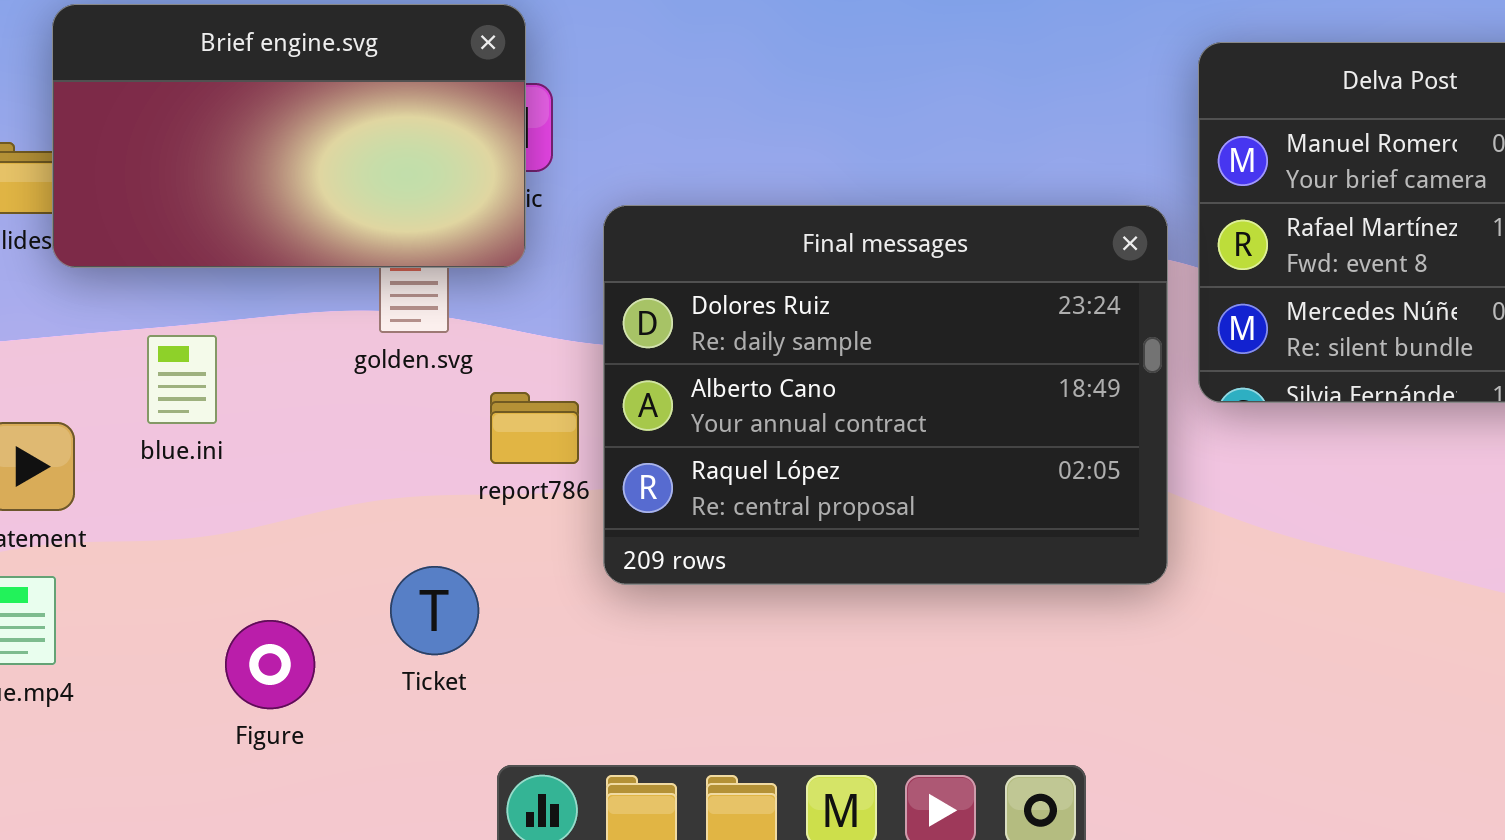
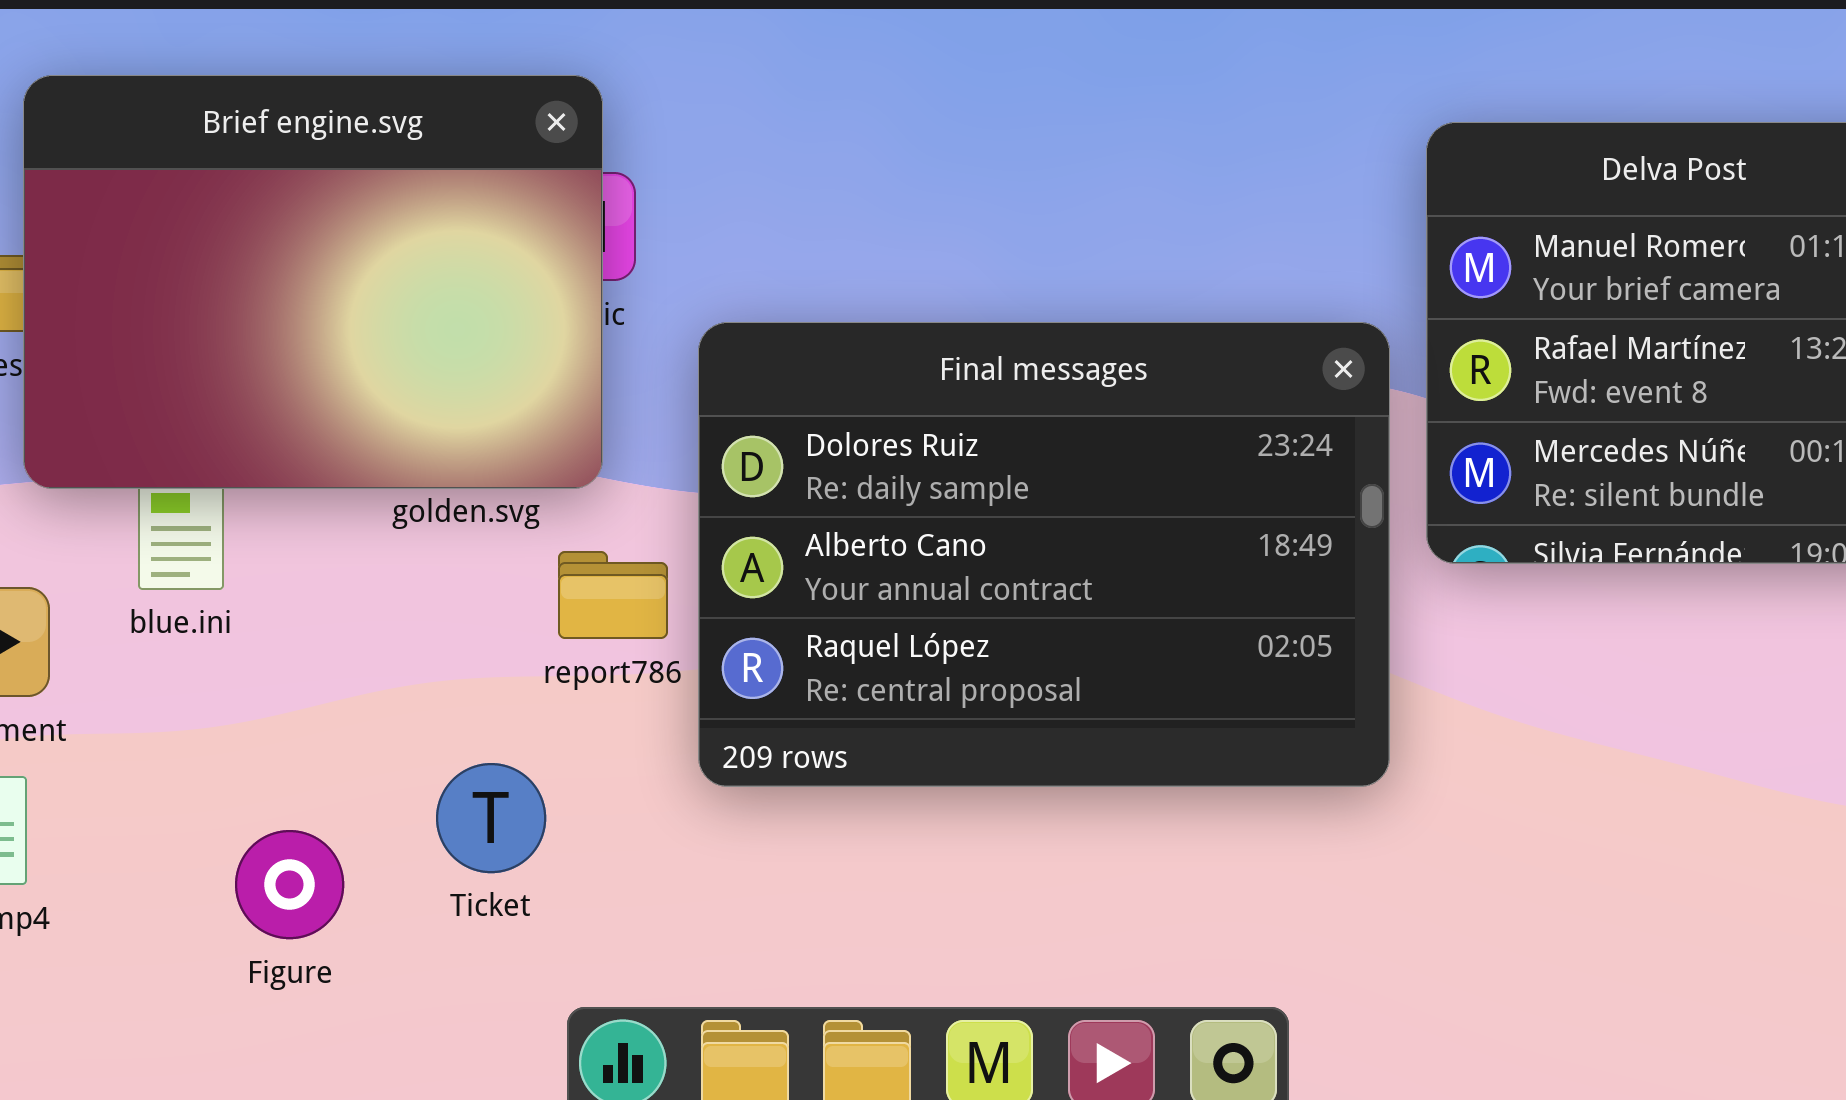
Brief engine.svg: [52,4,526,268] -> [23,75,603,489], resized

